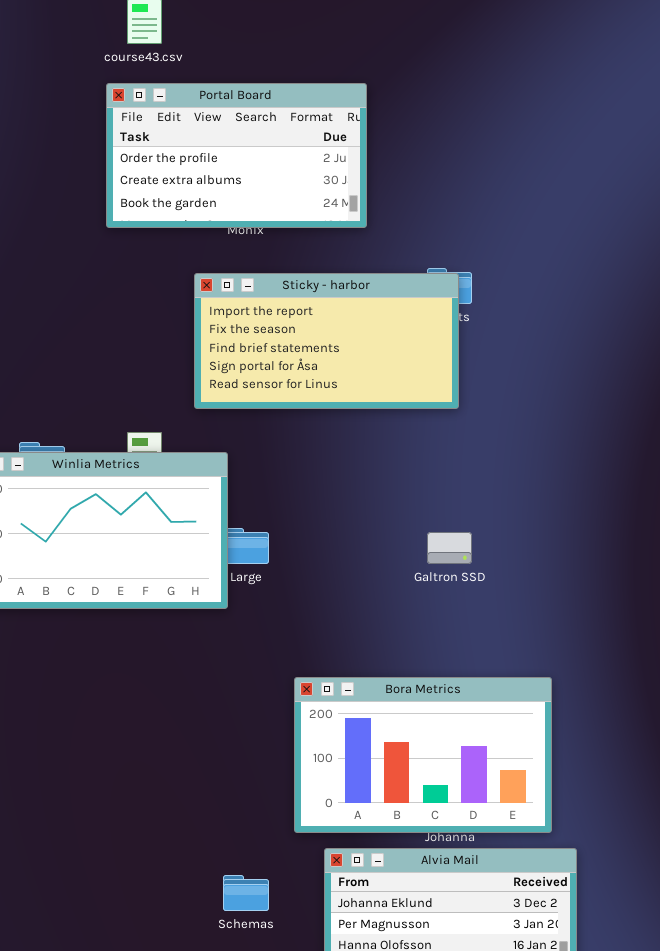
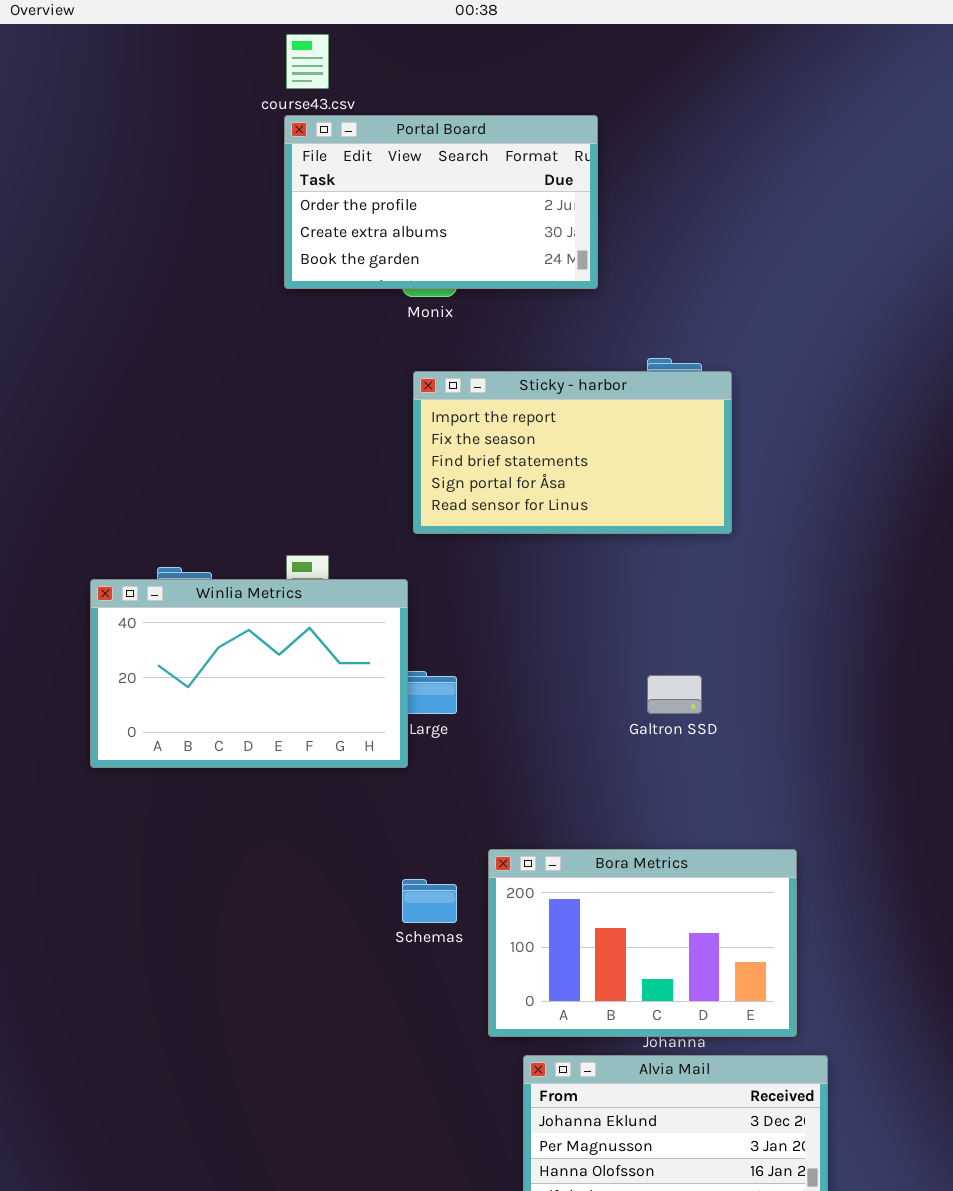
Portal Board: [106,83,367,228] -> [284,115,598,289], moved
Sticky - harbor: [194,273,459,409] -> [413,371,732,534], moved
Schemas: [223,875,269,911] -> [402,879,457,923], moved

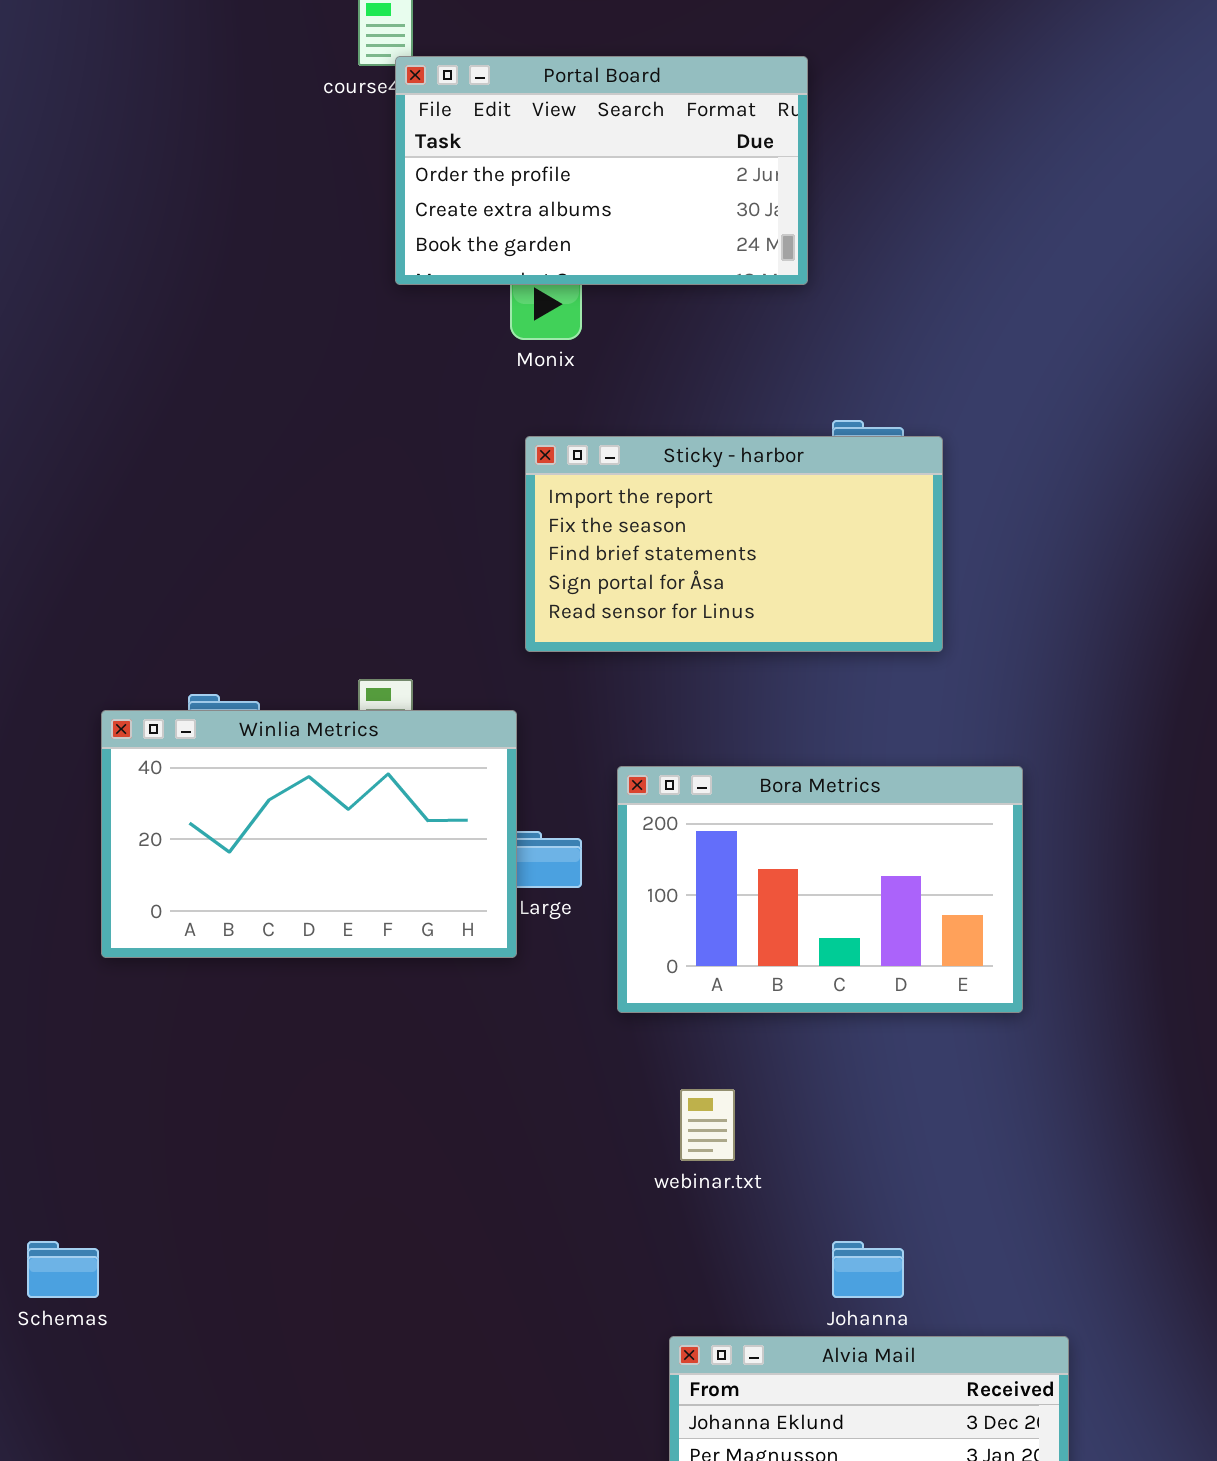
Portal Board: [284,115,598,289] -> [395,56,808,285], moved
Bora Metrics: [488,849,797,1037] -> [617,766,1023,1013], moved
Schemas: [402,879,457,923] -> [27,1241,99,1298], moved

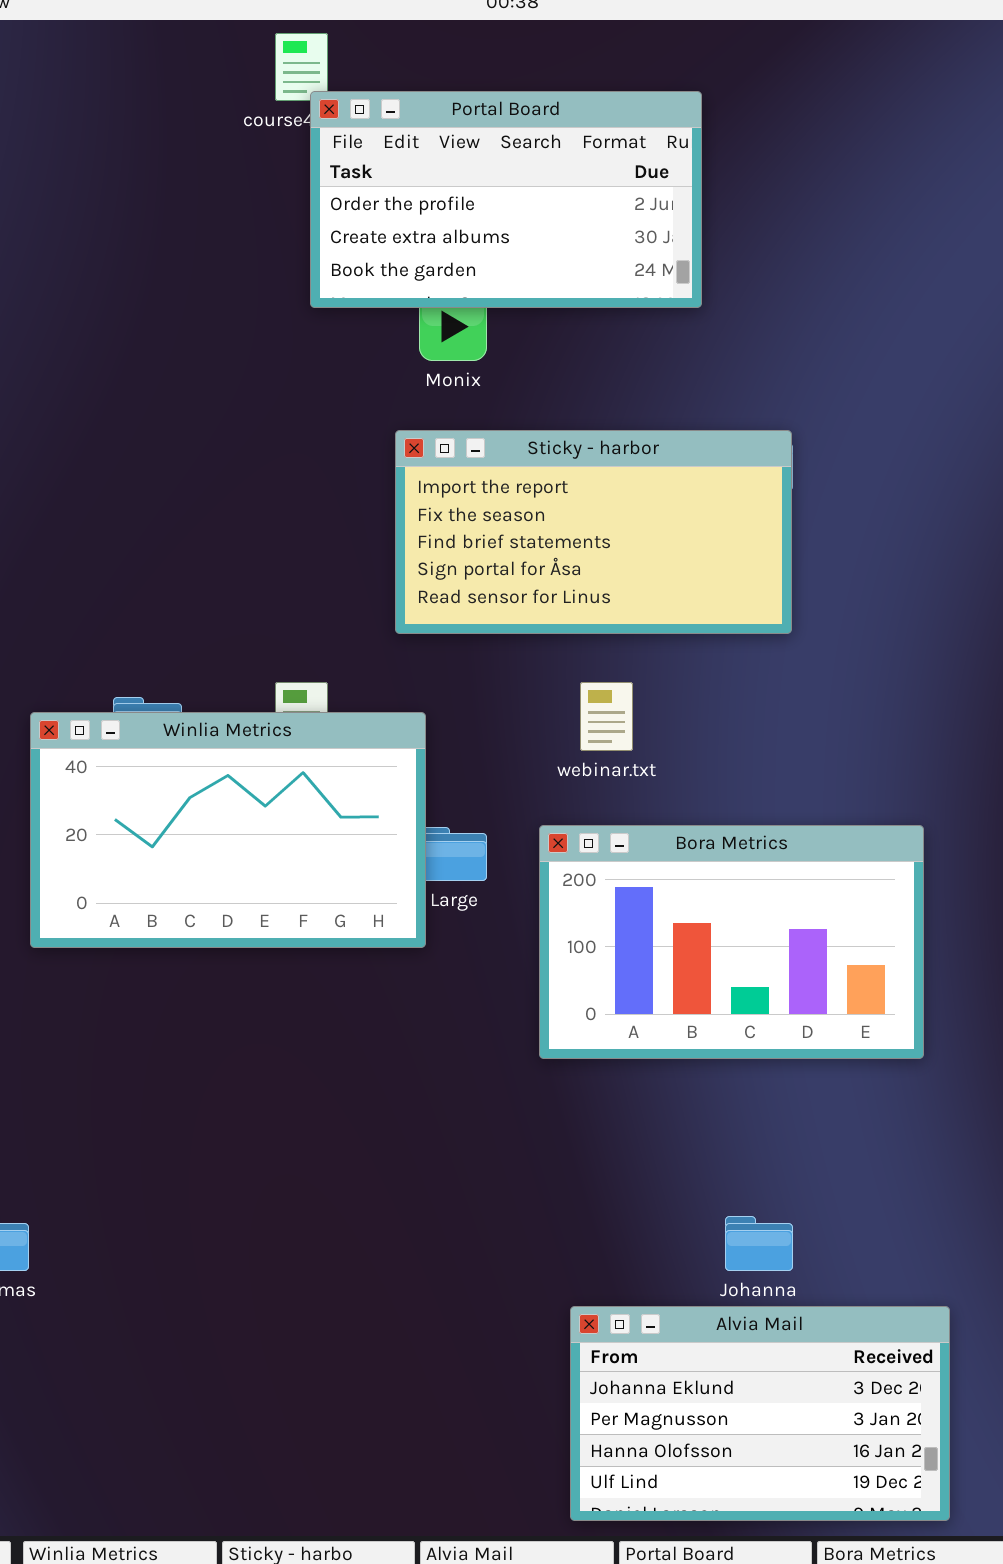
Sticky - harbor: [525,436,943,652] -> [395,430,792,634], moved
Bora Metrics: [617,766,1023,1013] -> [539,825,924,1059], moved
webinar.txt: [680,1089,735,1161] -> [580,682,633,751], moved

